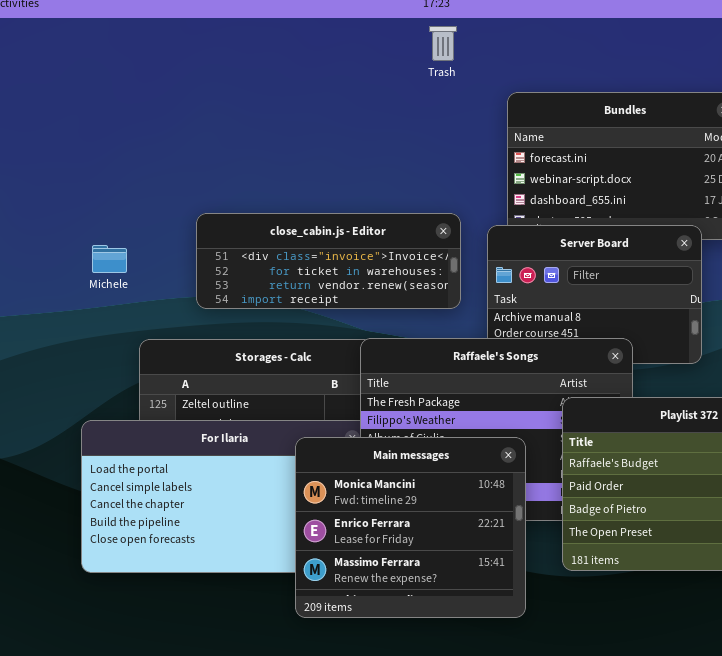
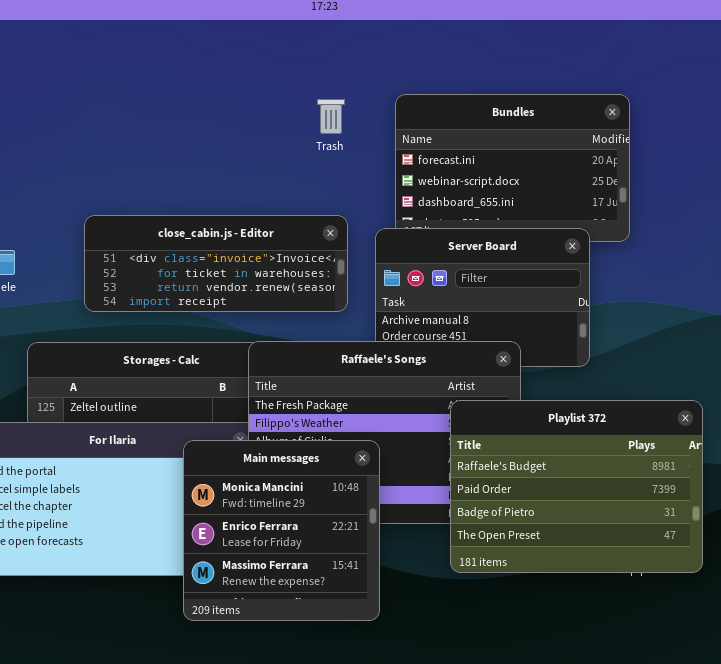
Trash: [429,26,457,61] -> [317,99,345,134], moved
Main messages: [295,437,526,618] -> [183,440,380,621], resized

